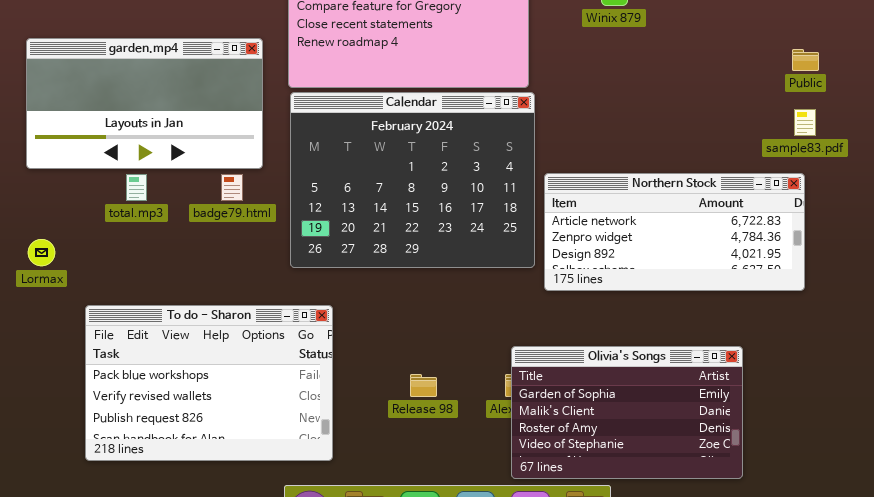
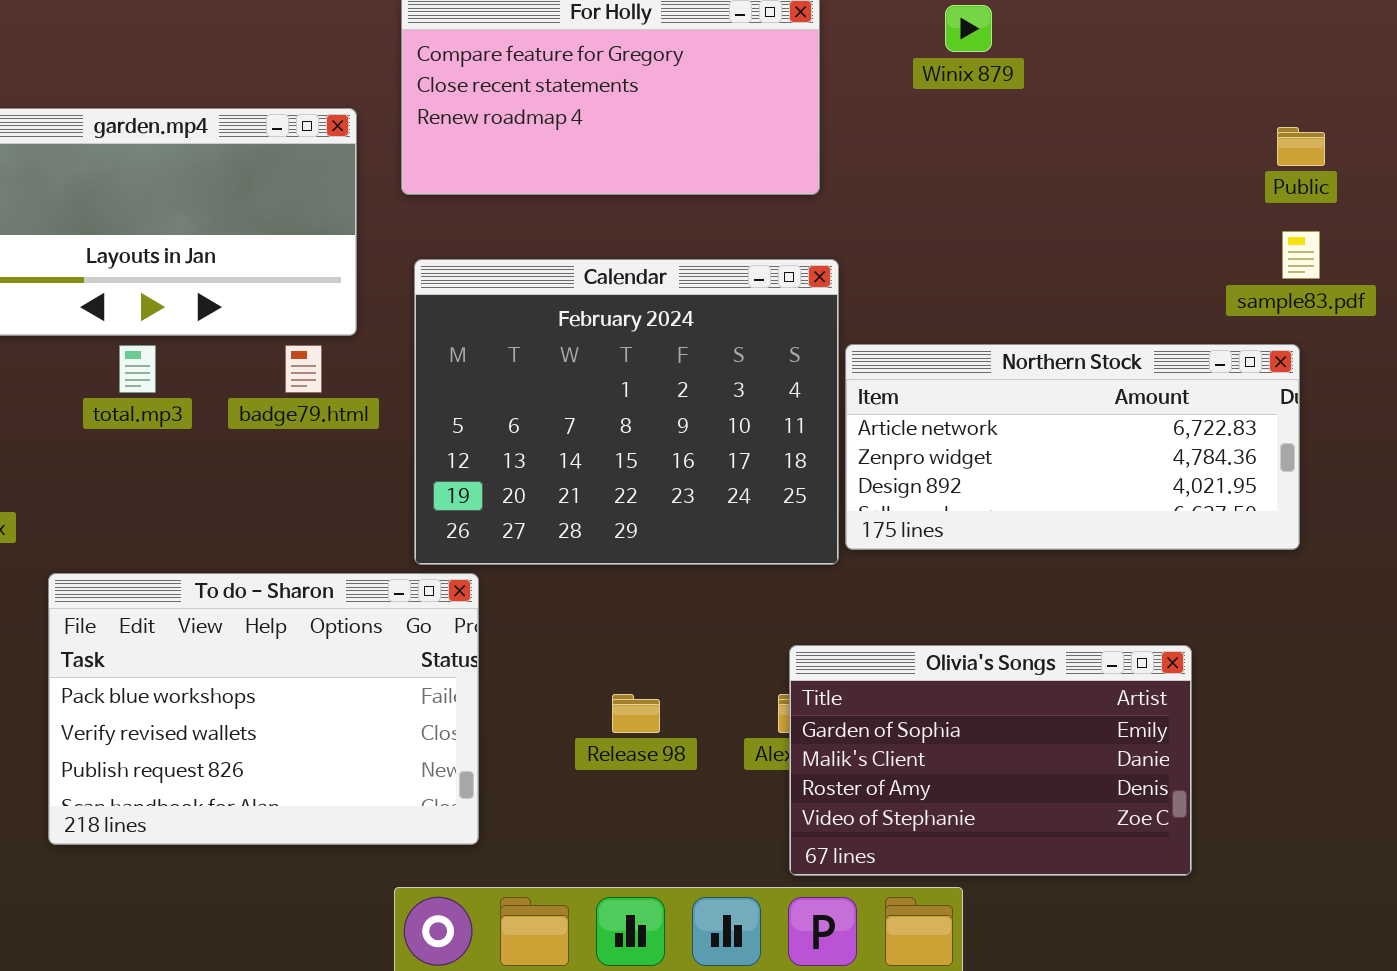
Calendar: [290,92,535,268] -> [414,259,839,565], moved

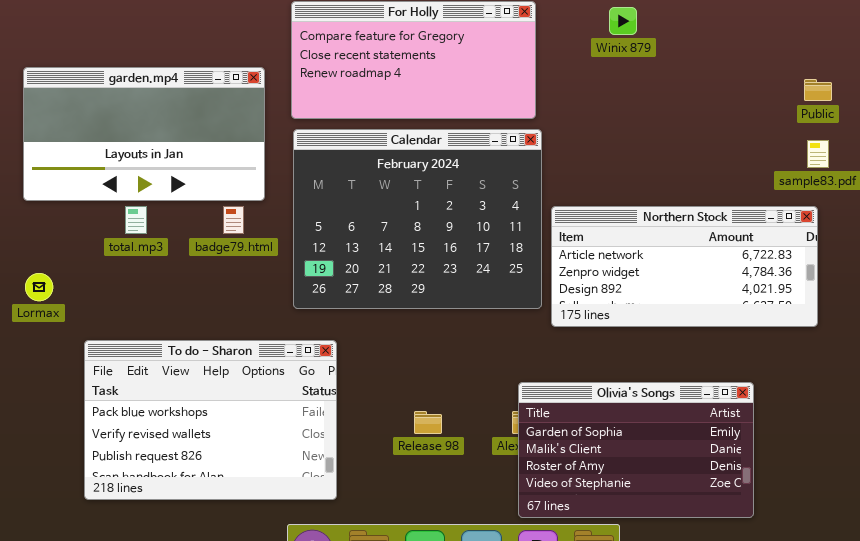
Calendar: [414,259,839,565] -> [293,129,542,309], moved

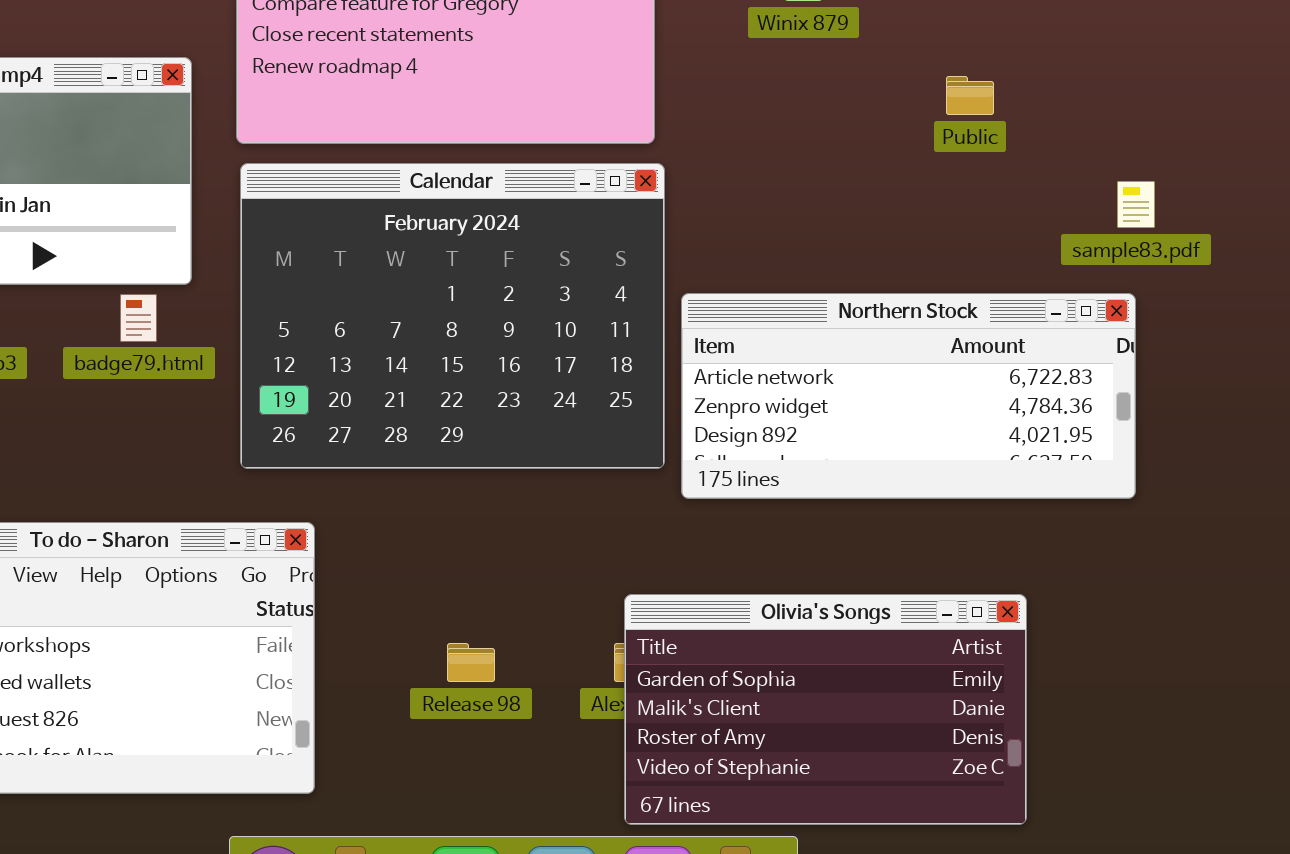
Public: [804,79,832,101] -> [946,76,994,115], moved

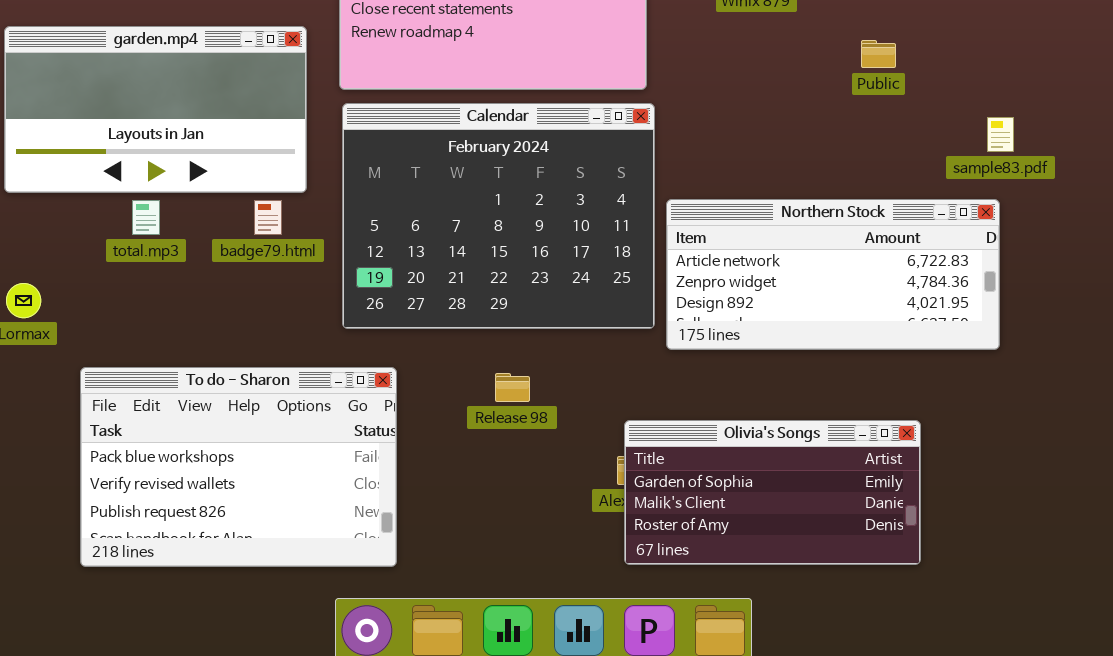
Olivia's Songs: [624,594,1027,825] -> [624,420,921,565], resized
Release 98: [447,643,495,682] -> [495,373,530,402], moved

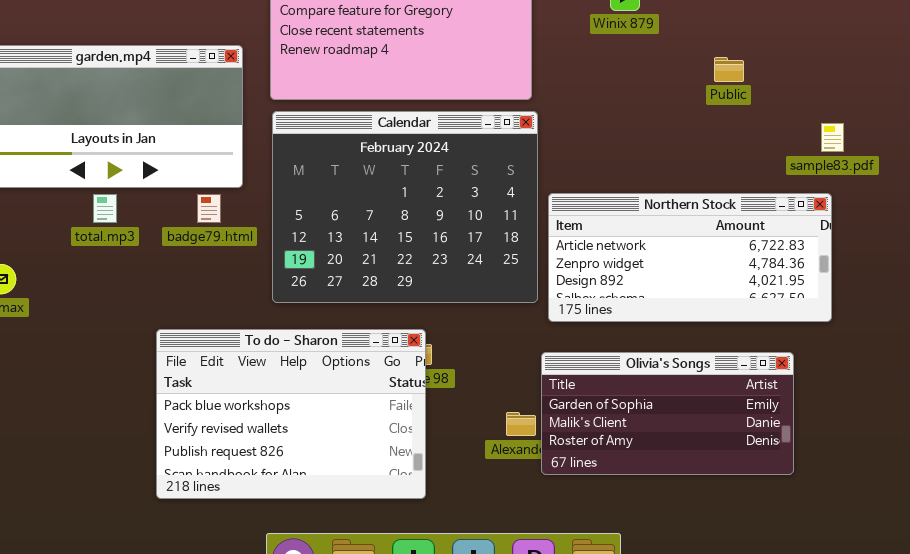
To do - Sharon: [80,367,397,567] -> [156,329,426,499], moved
Olivia's Songs: [624,420,921,565] -> [541,352,794,475], moved

